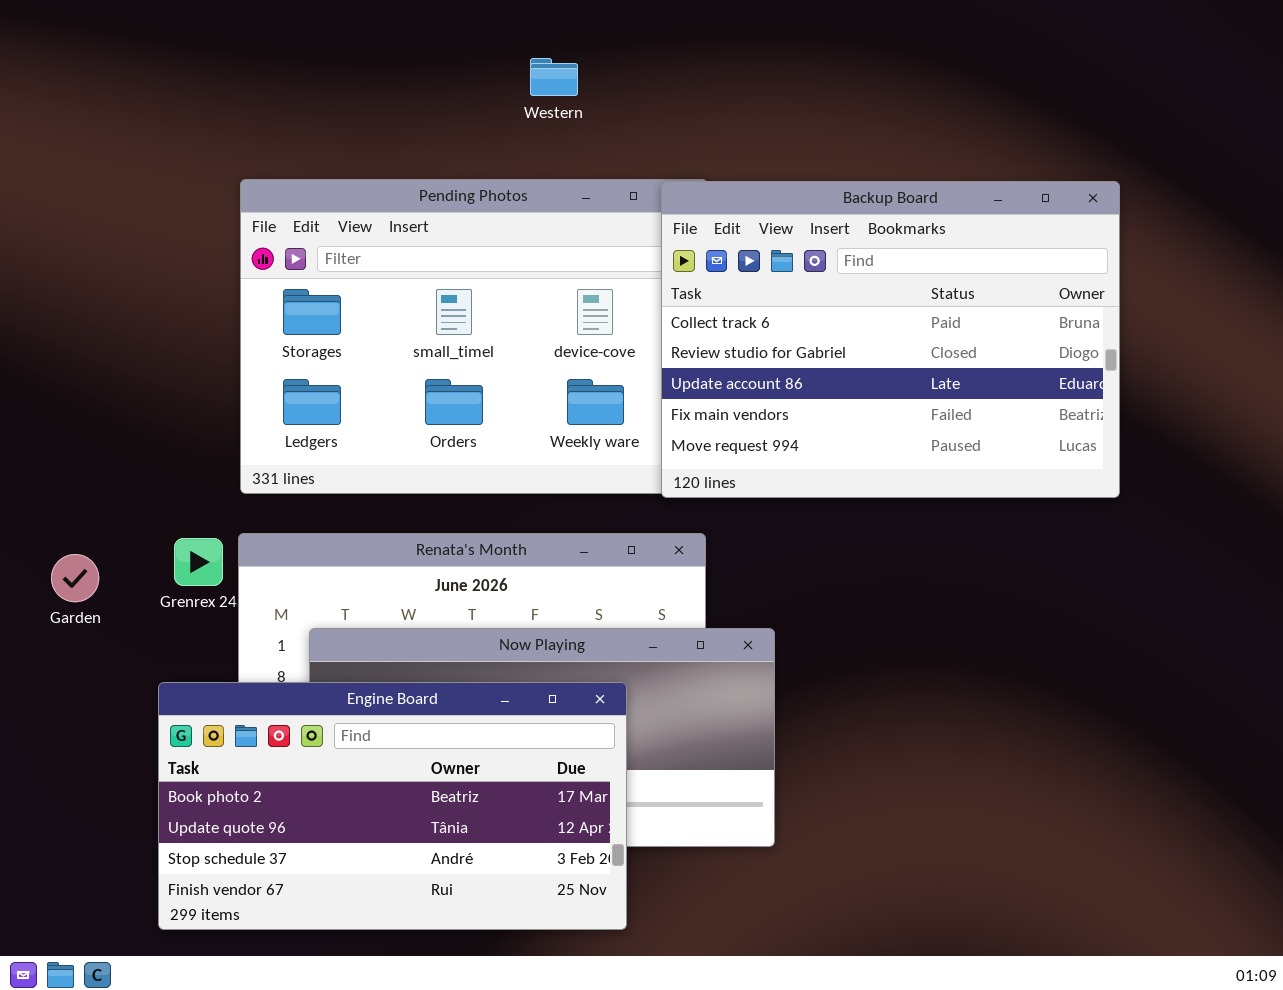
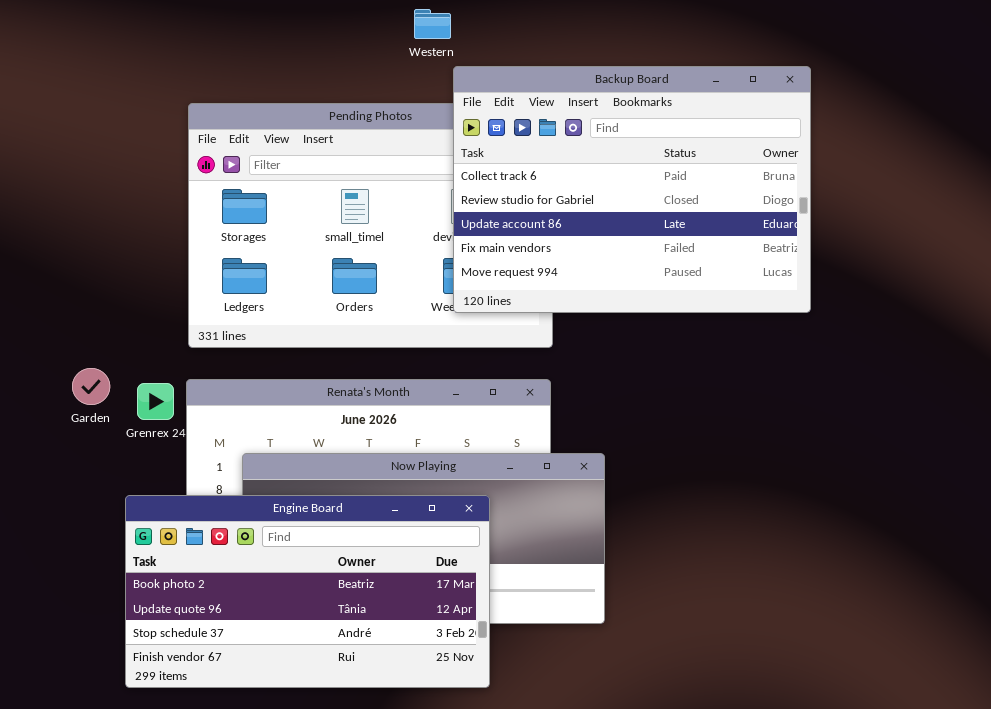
Backup Board: [661,181,1120,498] -> [453,66,811,313], moved
Garden: [51,554,99,602] -> [72,368,110,405], moved

